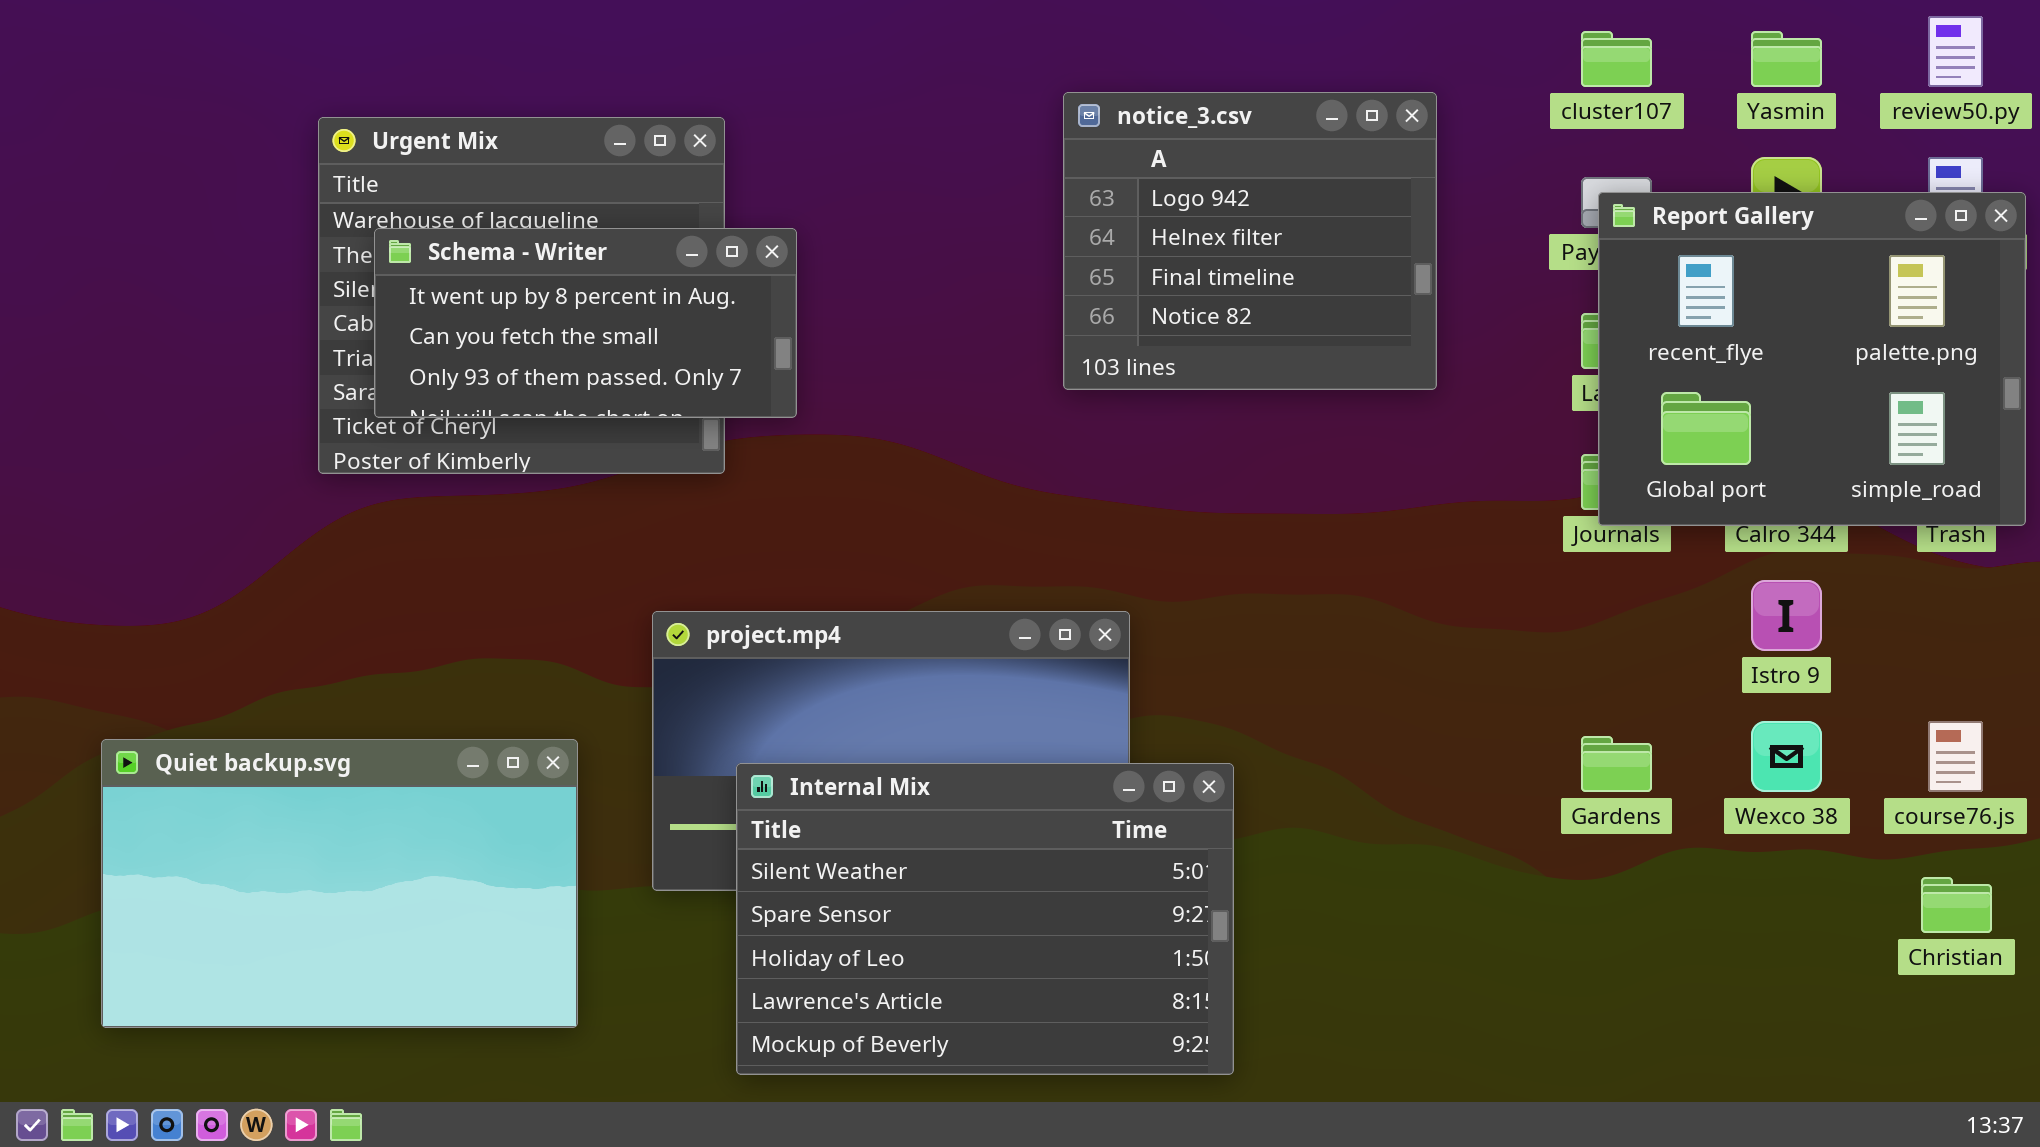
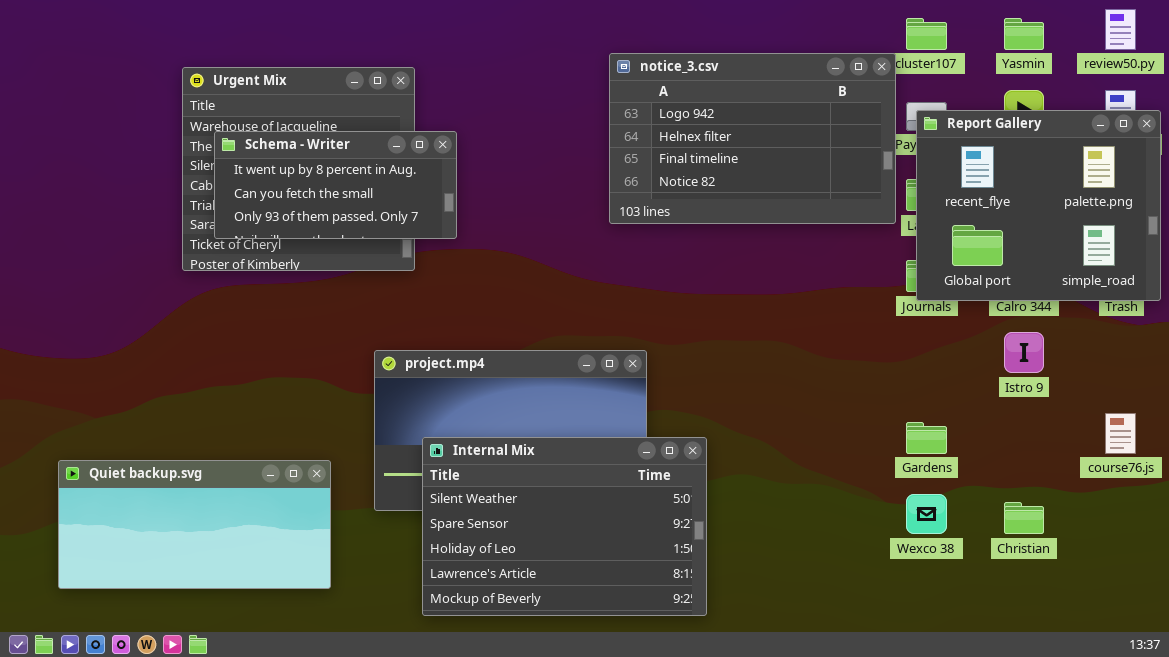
notice_3.csv: [1063,92,1437,390] -> [609,53,896,224], resized
Wexco 38: [1751,721,1822,792] -> [906,494,947,534], moved
Quiet backup.svg: [101,739,578,1028] -> [58,460,331,589], resized
Christian: [1921,877,1992,933] -> [1004,502,1044,534], moved

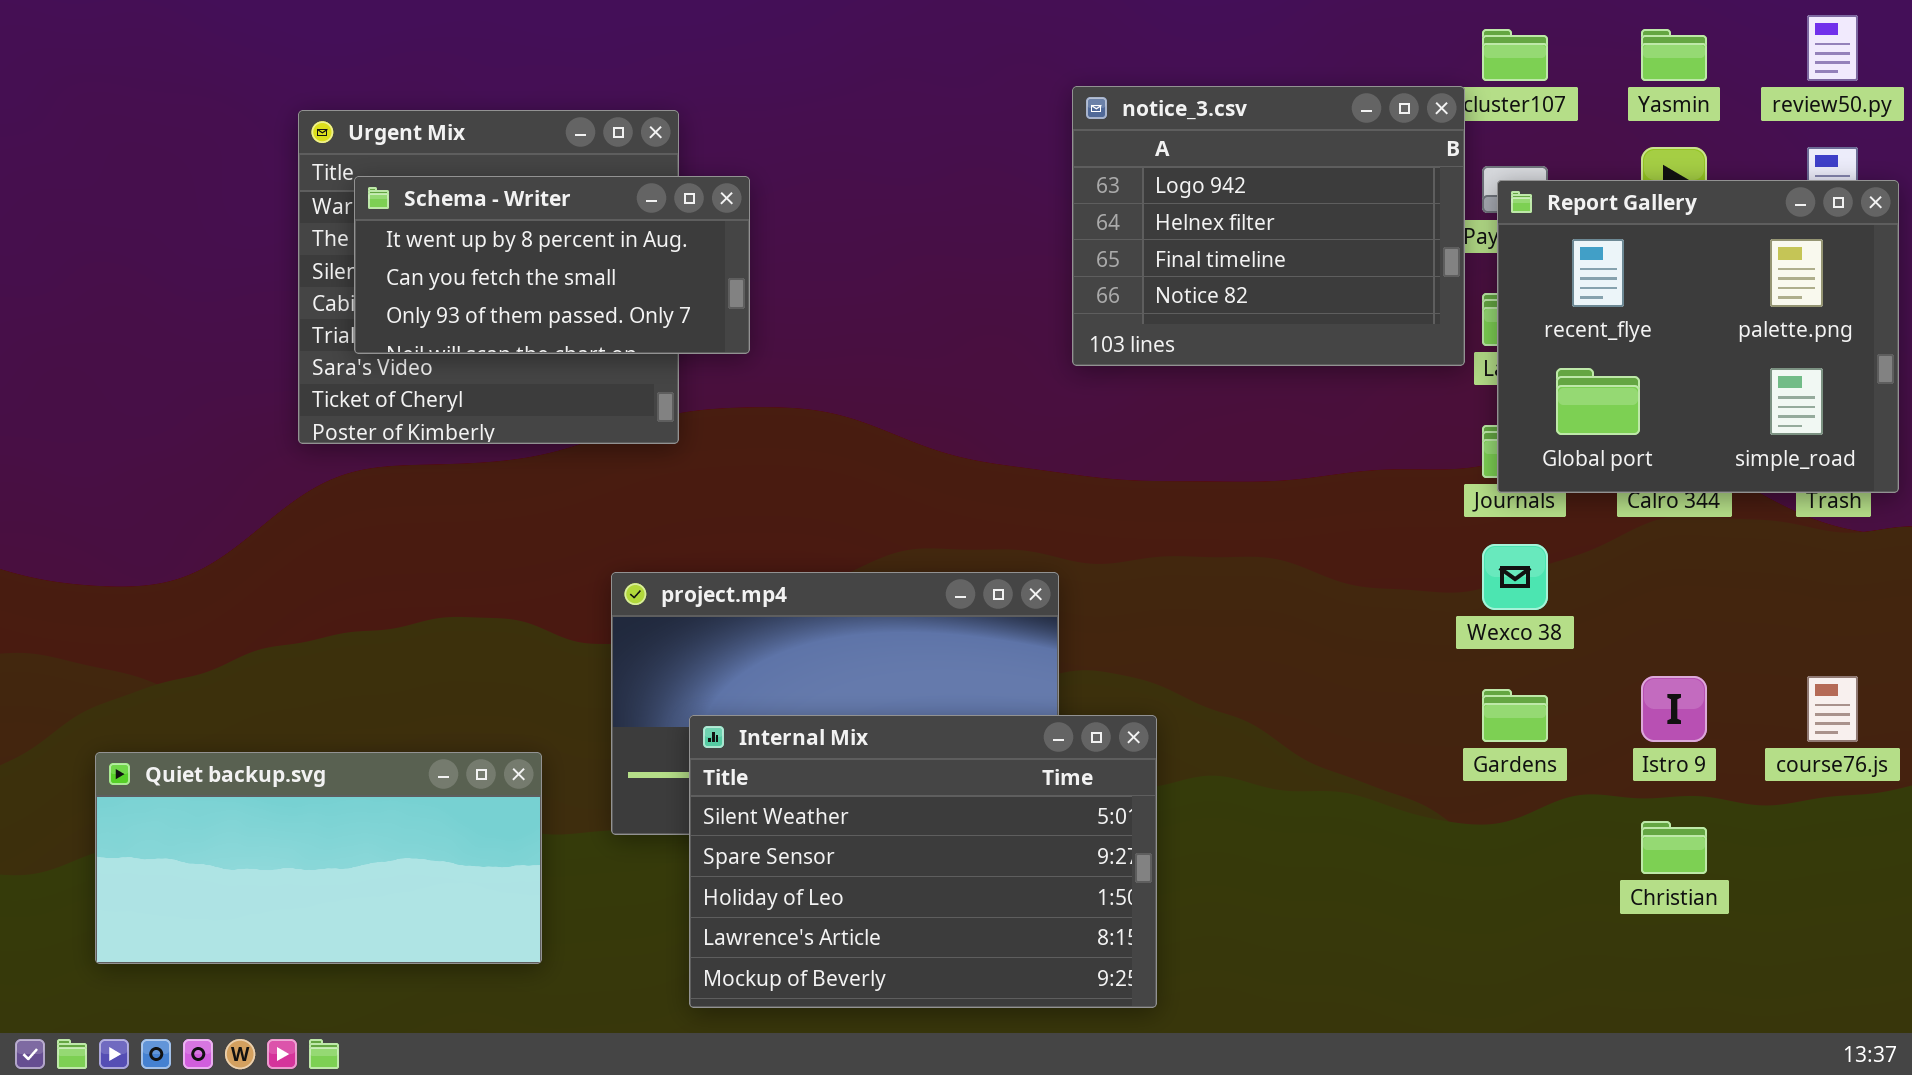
notice_3.csv: [609,53,896,224] -> [1072,86,1465,366], resized
Schema - Writer: [214,131,457,239] -> [354,176,750,354], moved
Istro 9: [1004,332,1044,373] -> [1641,676,1707,742], moved
Wexco 38: [906,494,947,534] -> [1482,544,1548,610], moved

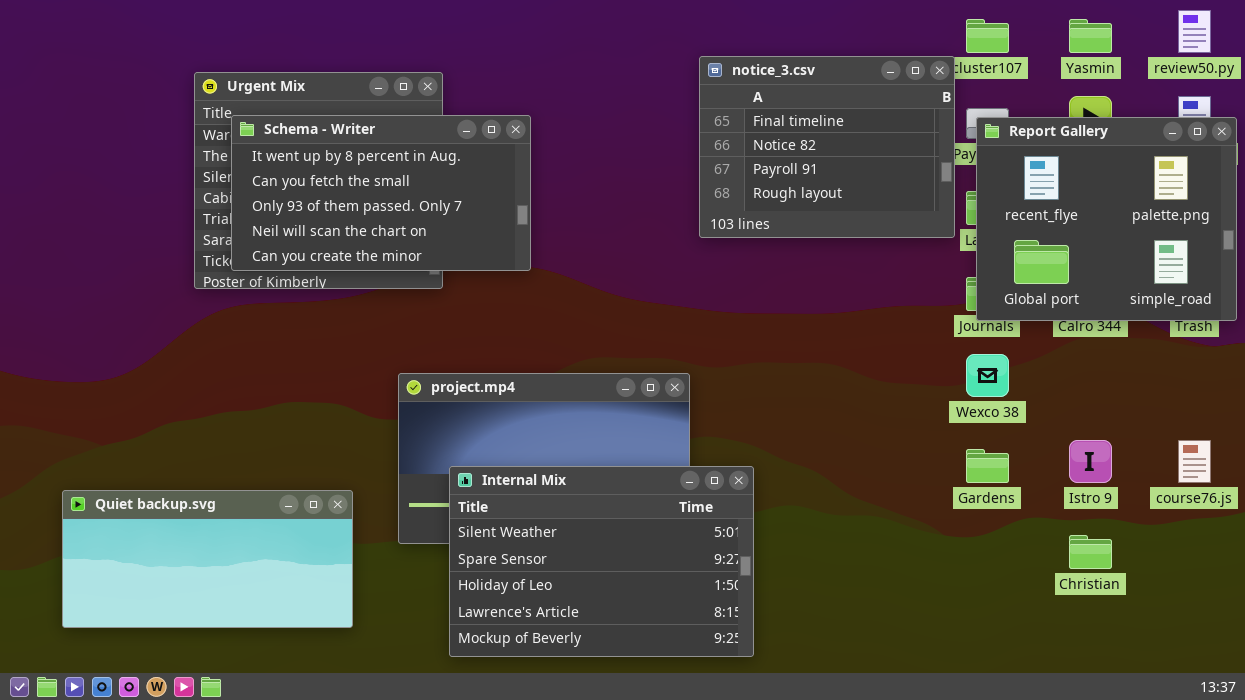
notice_3.csv: [1072,86,1465,366] -> [699,56,955,238], scrolled down 2 rows
Schema - Writer: [354,176,750,354] -> [231,115,531,271], resized

